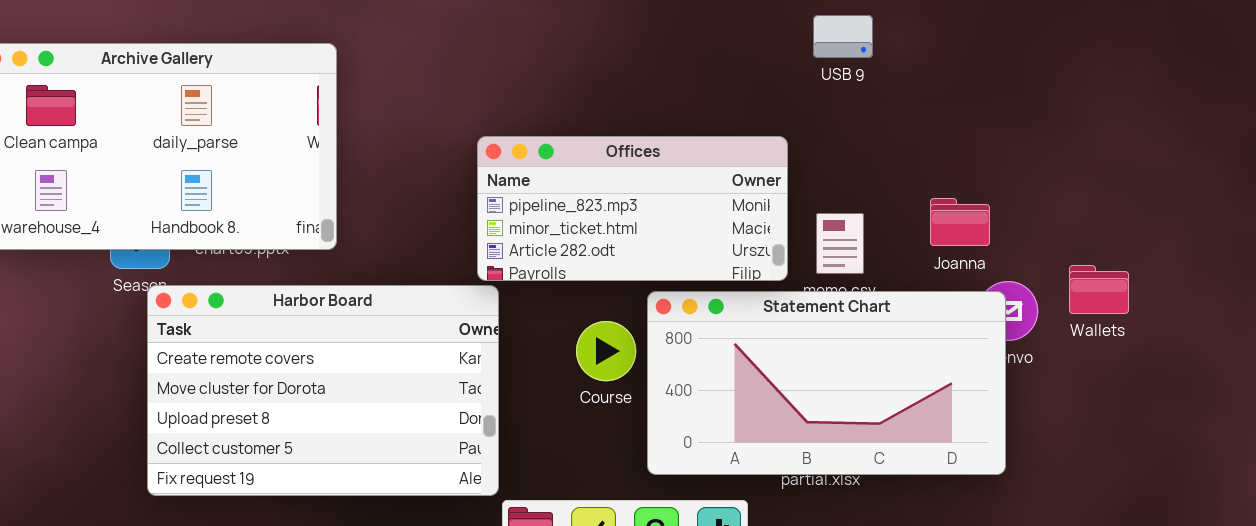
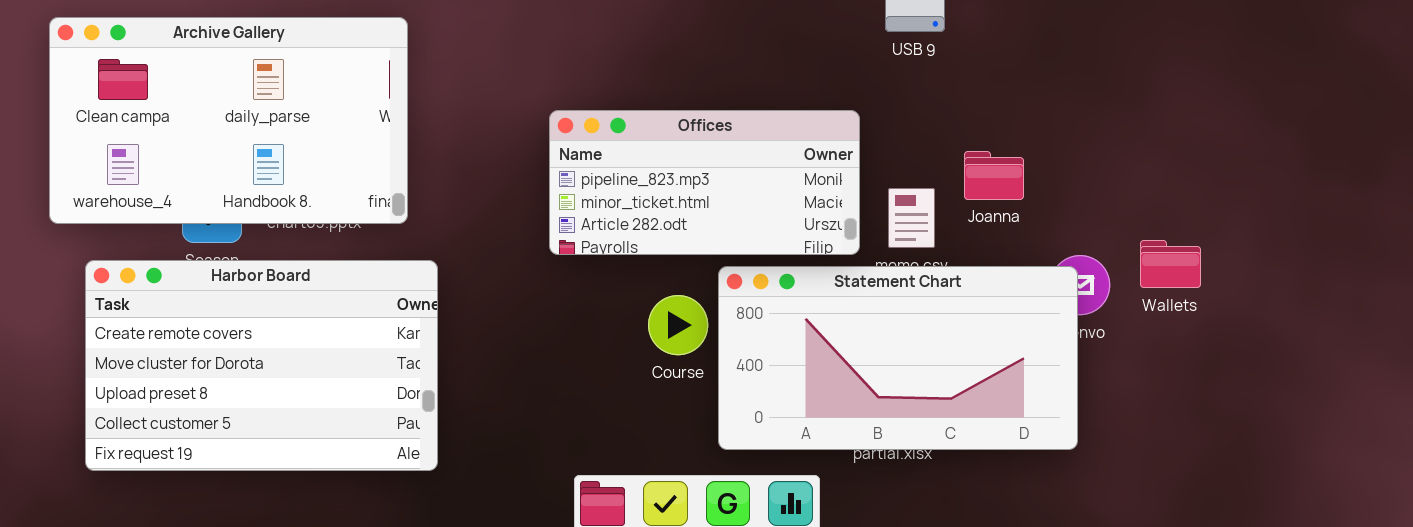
Joanna: [930,198,990,246] -> [964,151,1024,200], moved
Harbor Board: [147,285,499,496] -> [85,260,438,471], moved

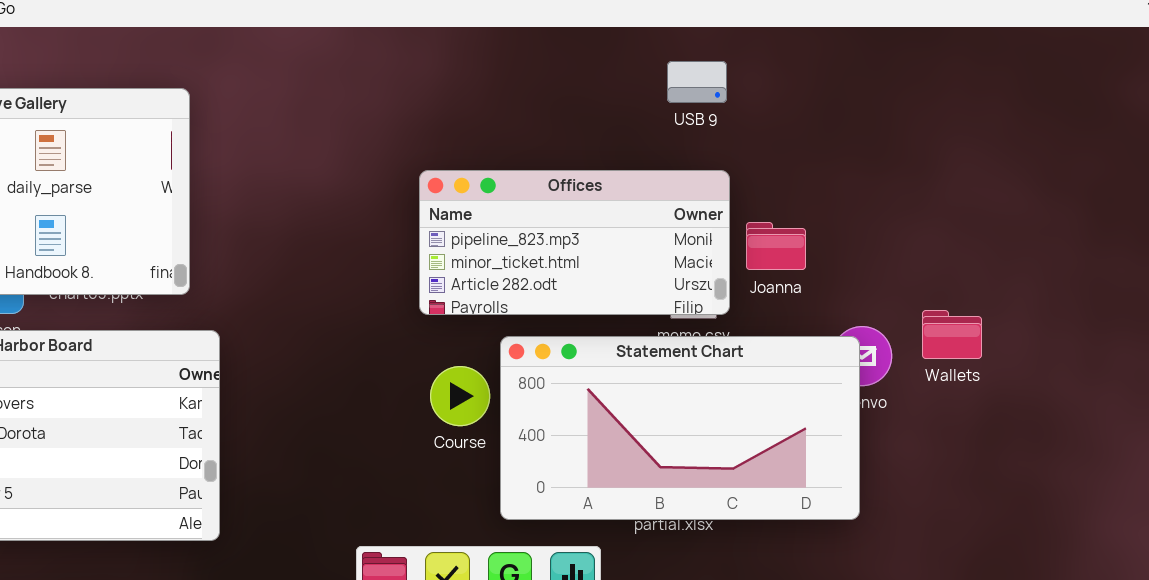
Offices: [549,110,860,255] -> [419,170,730,315], moved

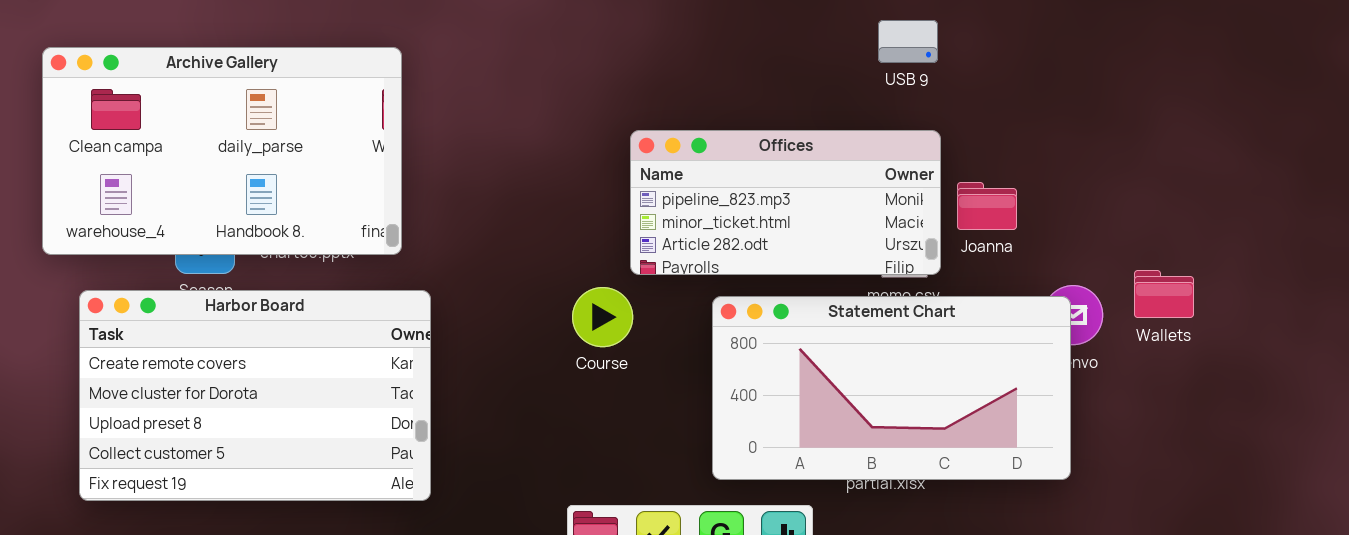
Course: [430,366,490,426] -> [572,287,633,347], moved

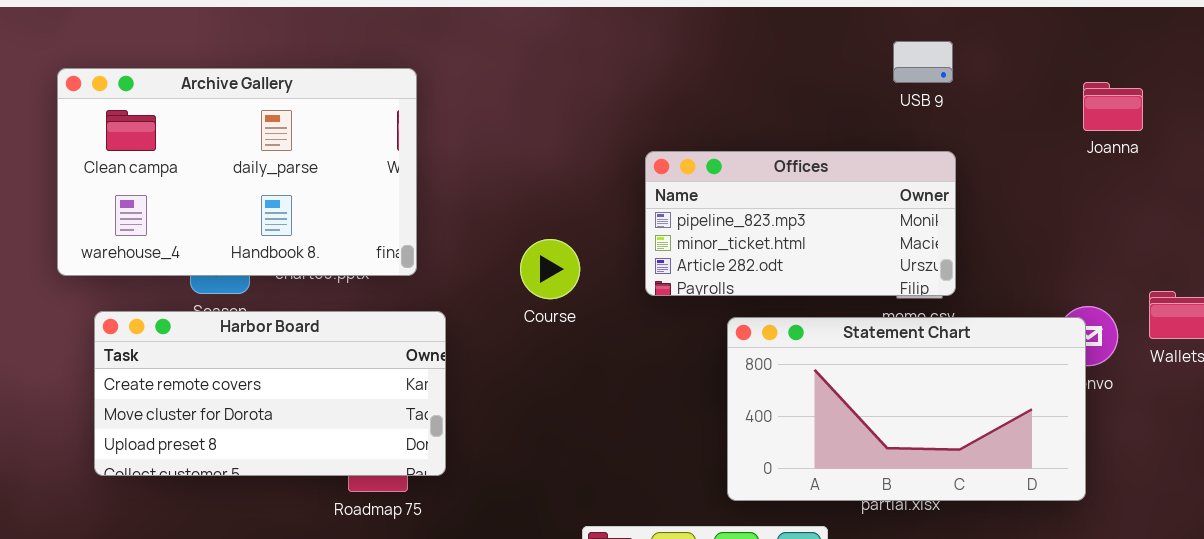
Joanna: [957,182,1017,230] -> [1083,82,1143,131], moved
Course: [572,287,633,347] -> [520,239,580,299], moved
Harbor Board: [79,290,431,501] -> [94,311,446,476], resized

